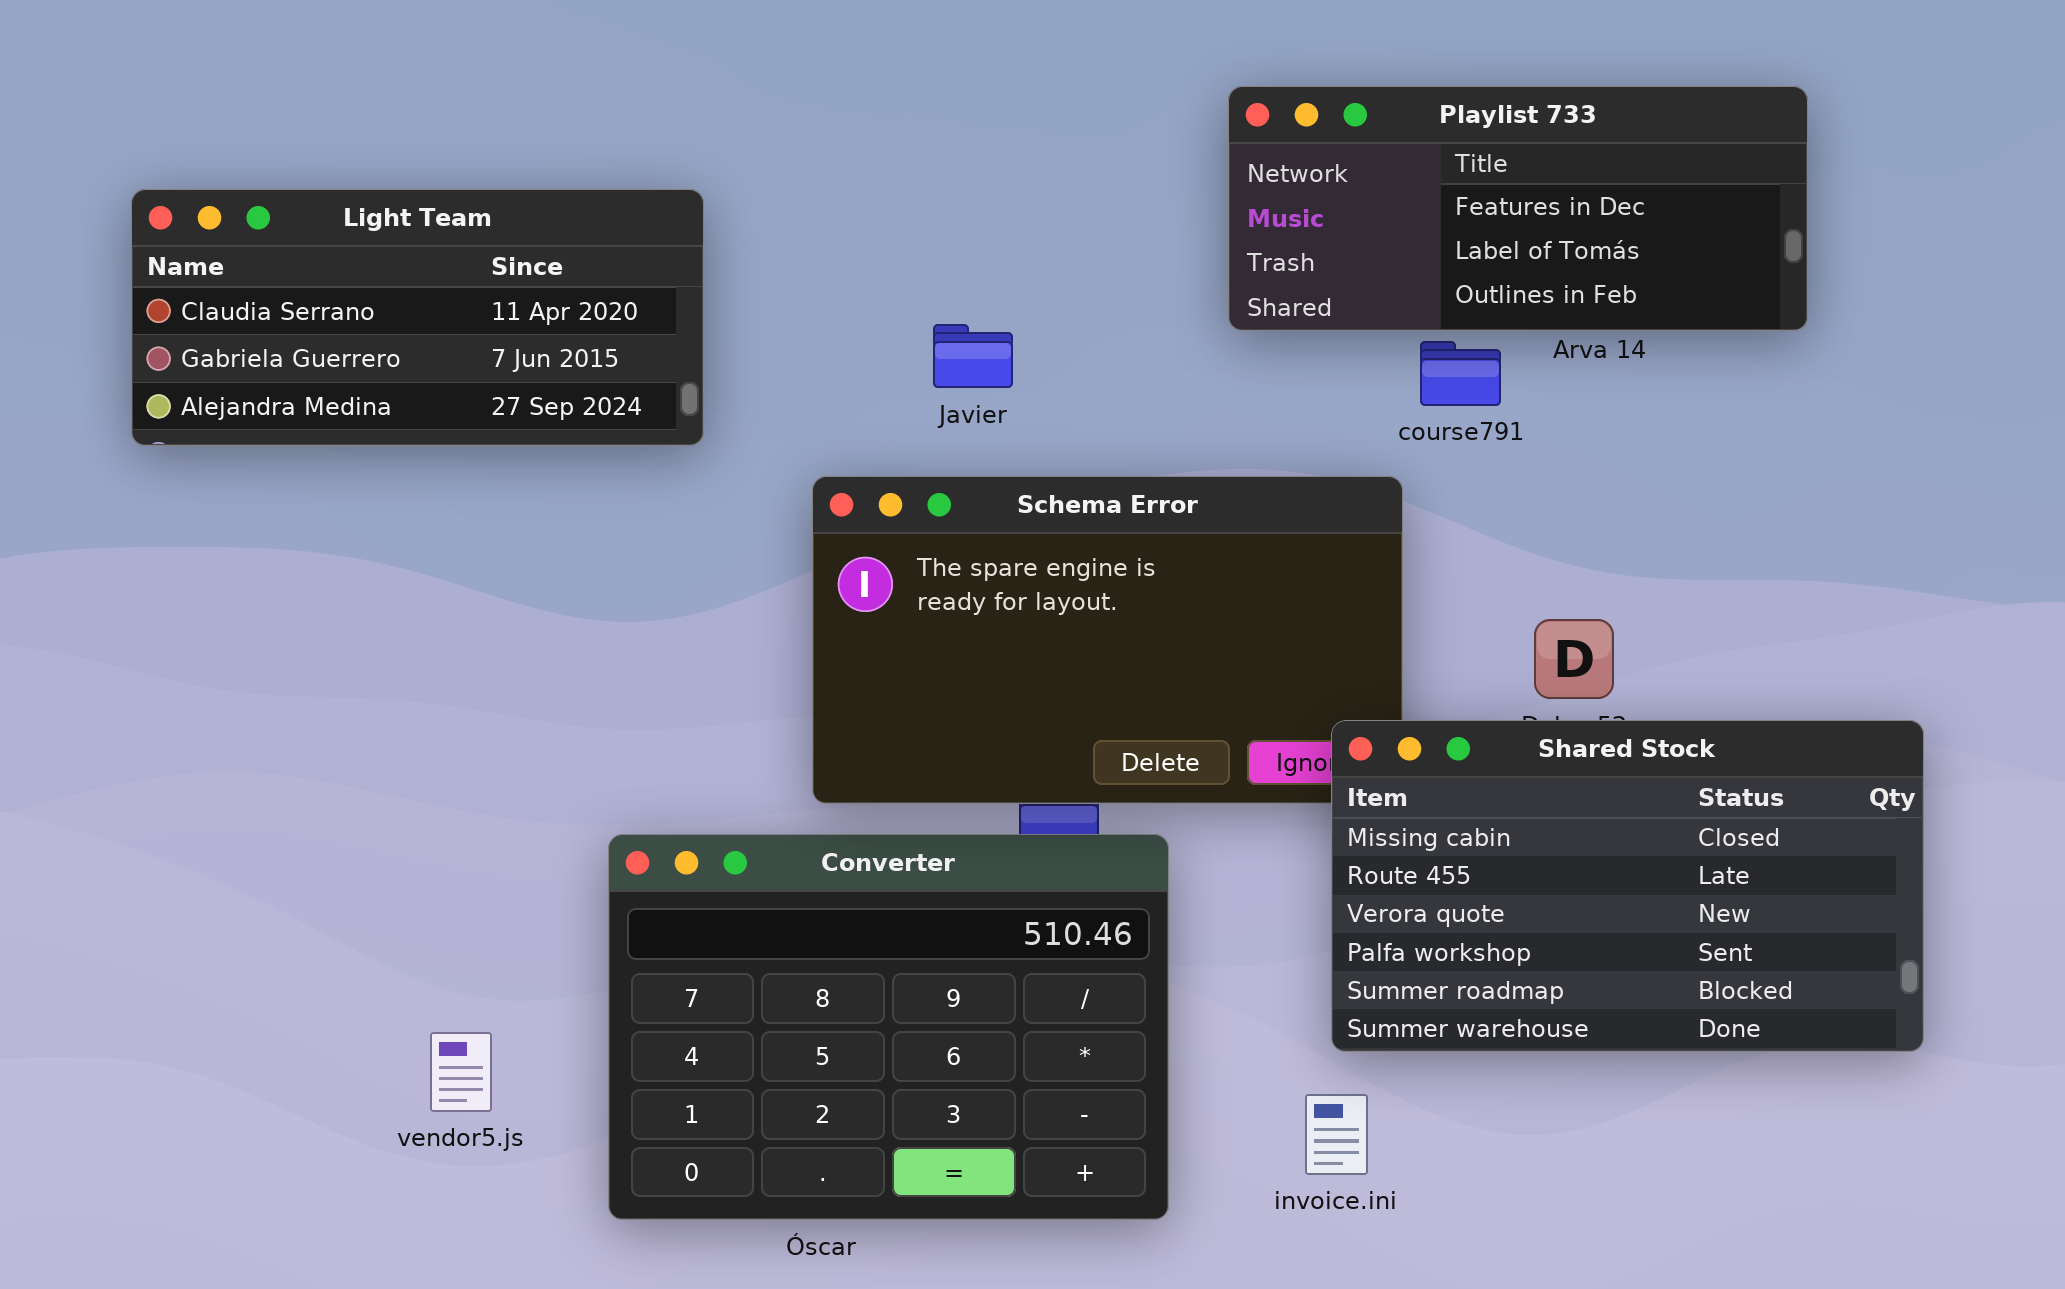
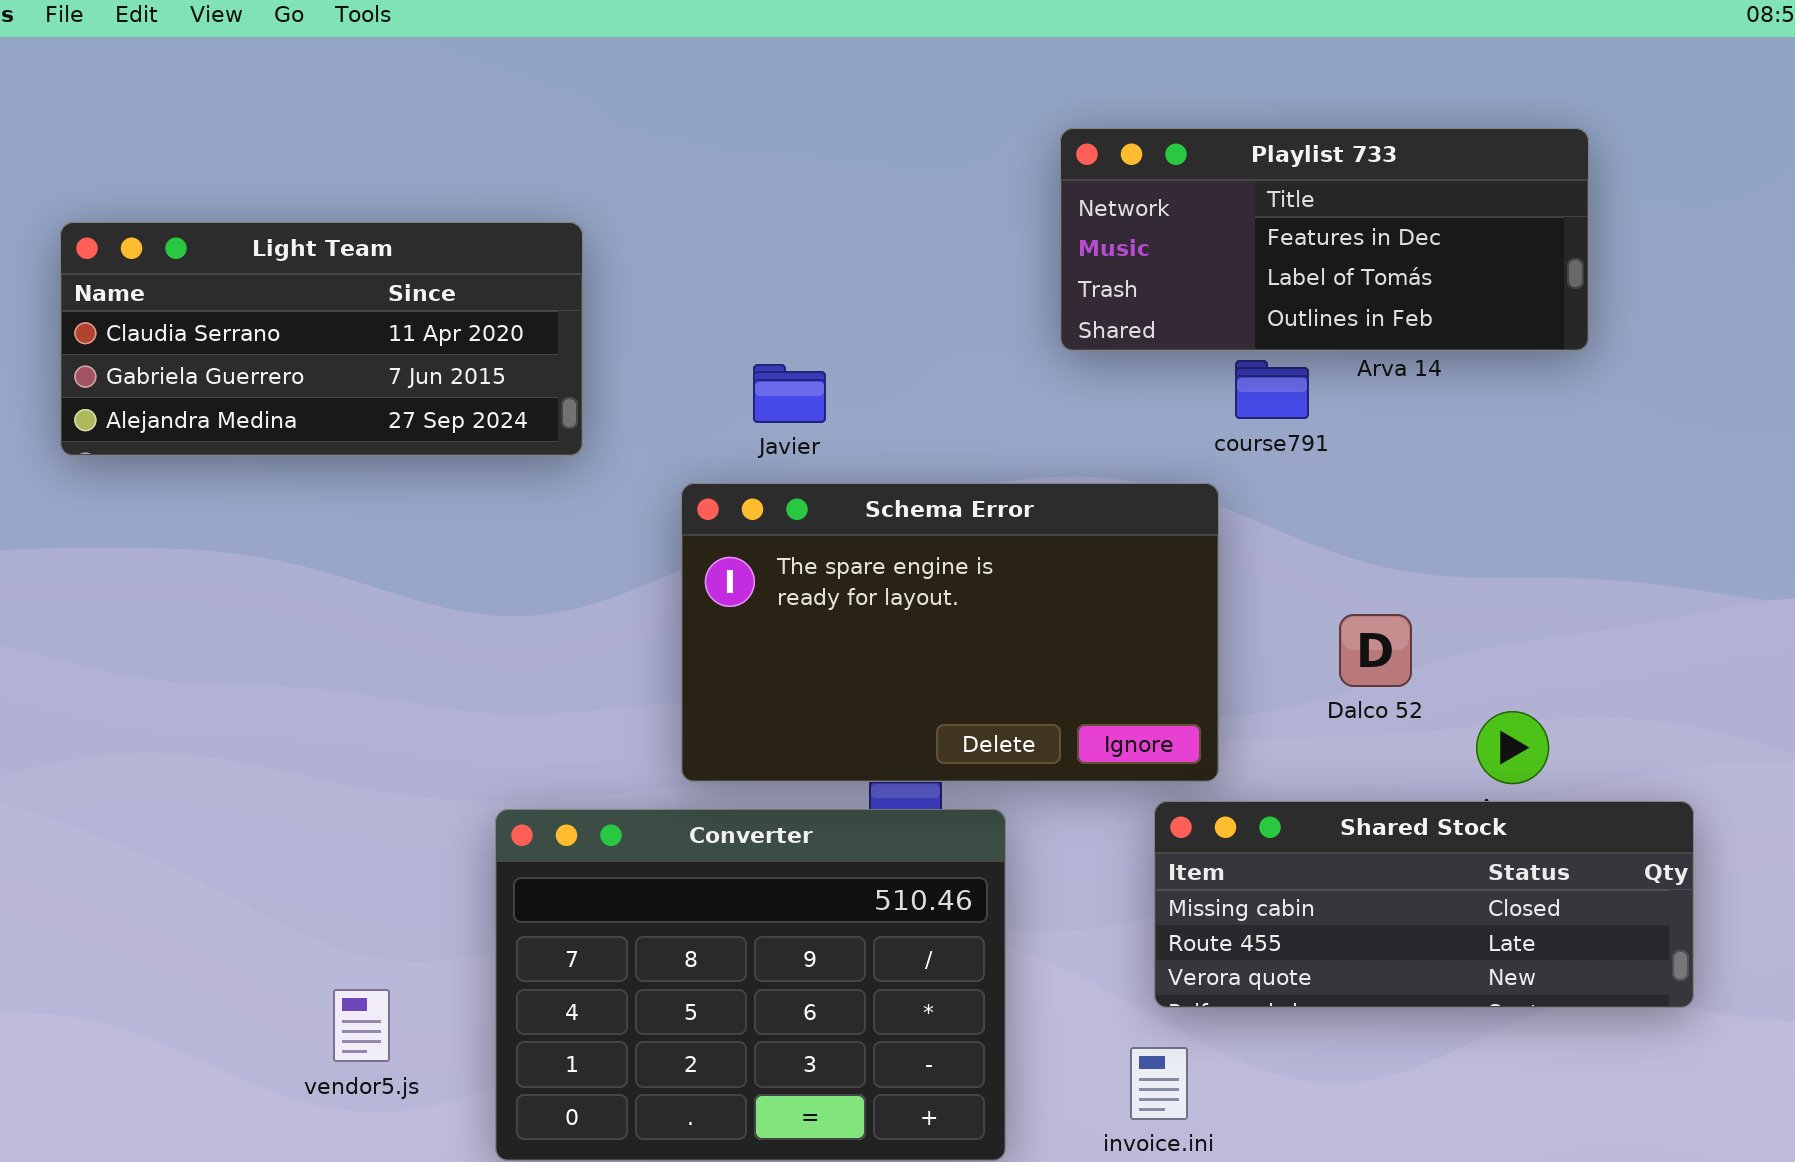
Javier: [933,324,1013,388] -> [753,364,826,423], moved
Shared Stock: [1331,720,1924,1052] -> [1154,801,1694,1008], resized

